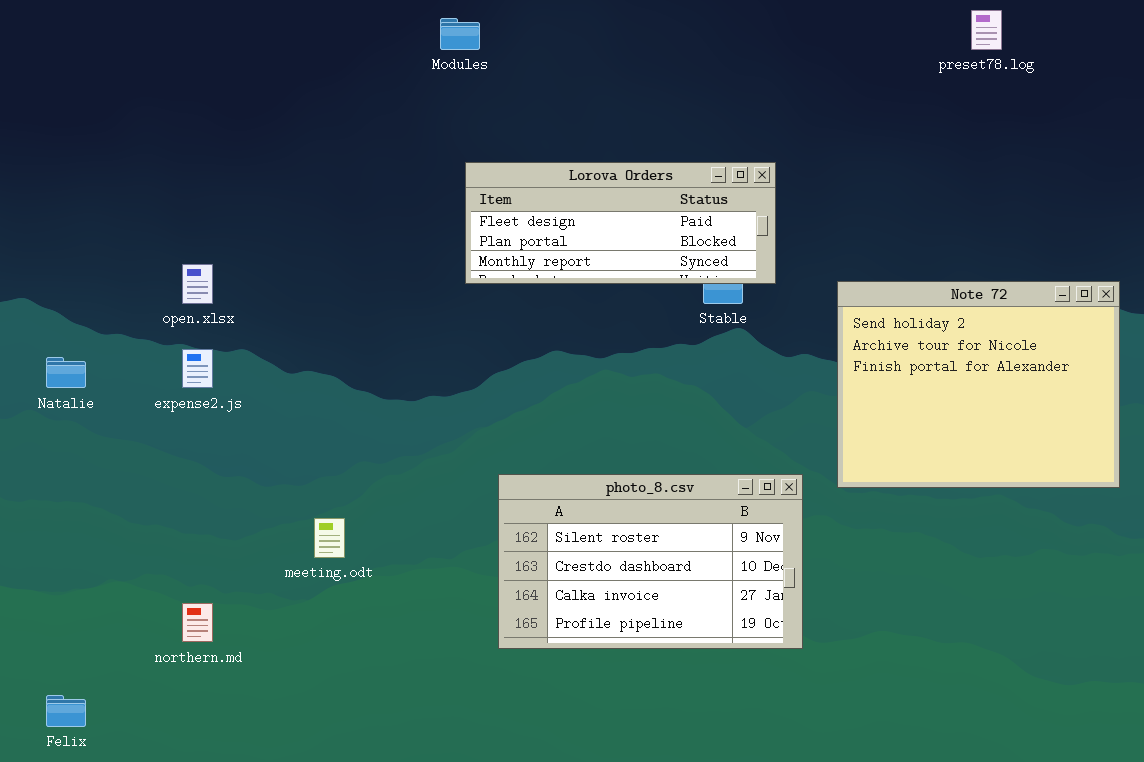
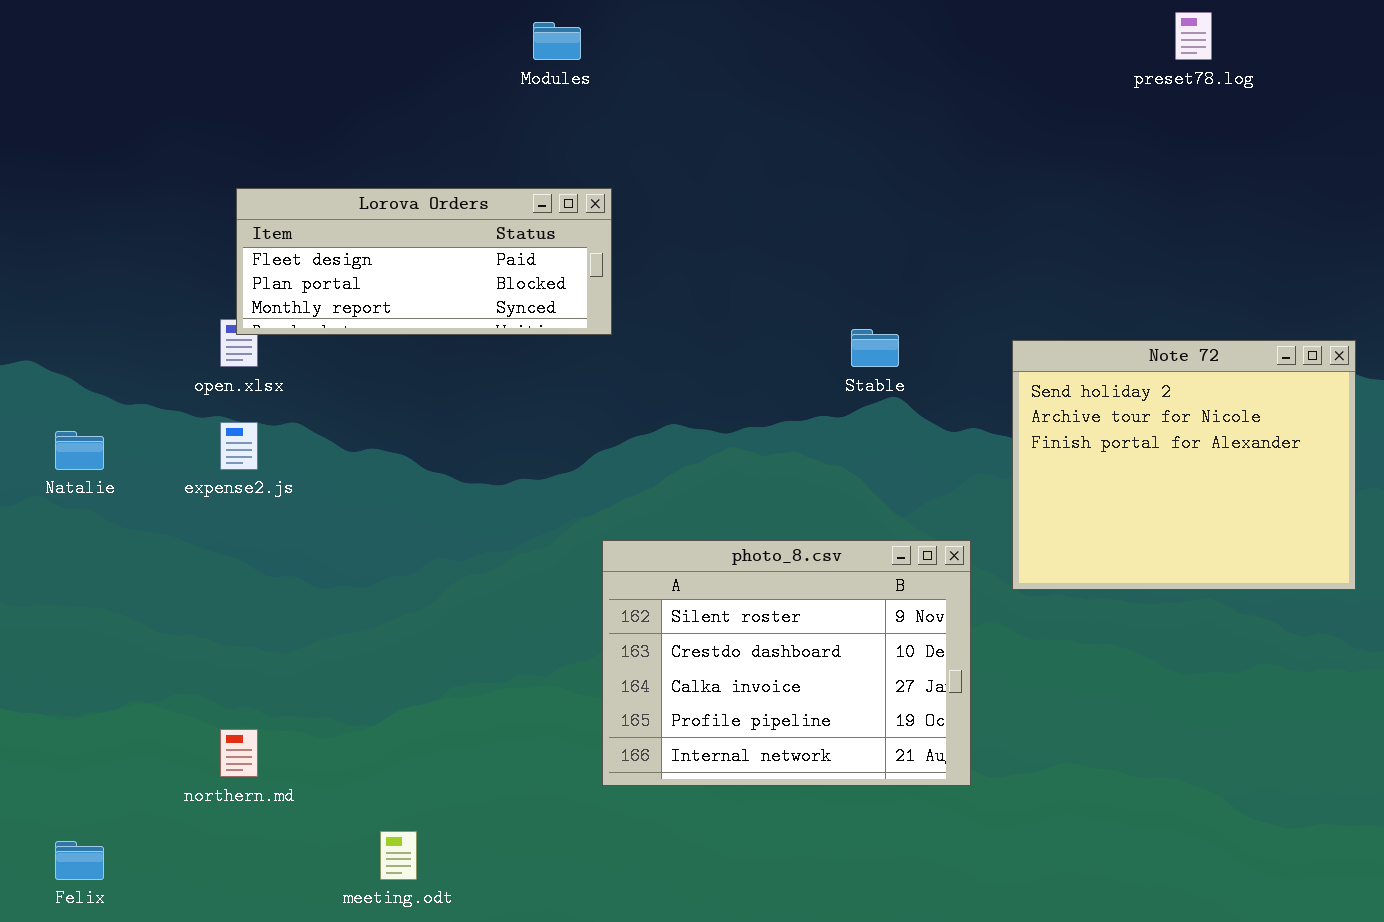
Lorova Orders: [465,162,776,284] -> [236,188,612,335], moved
photo_8.csv: [498,474,803,649] -> [602,540,971,786], resized
meeting.odt: [314,518,345,558] -> [380,831,417,880], moved

